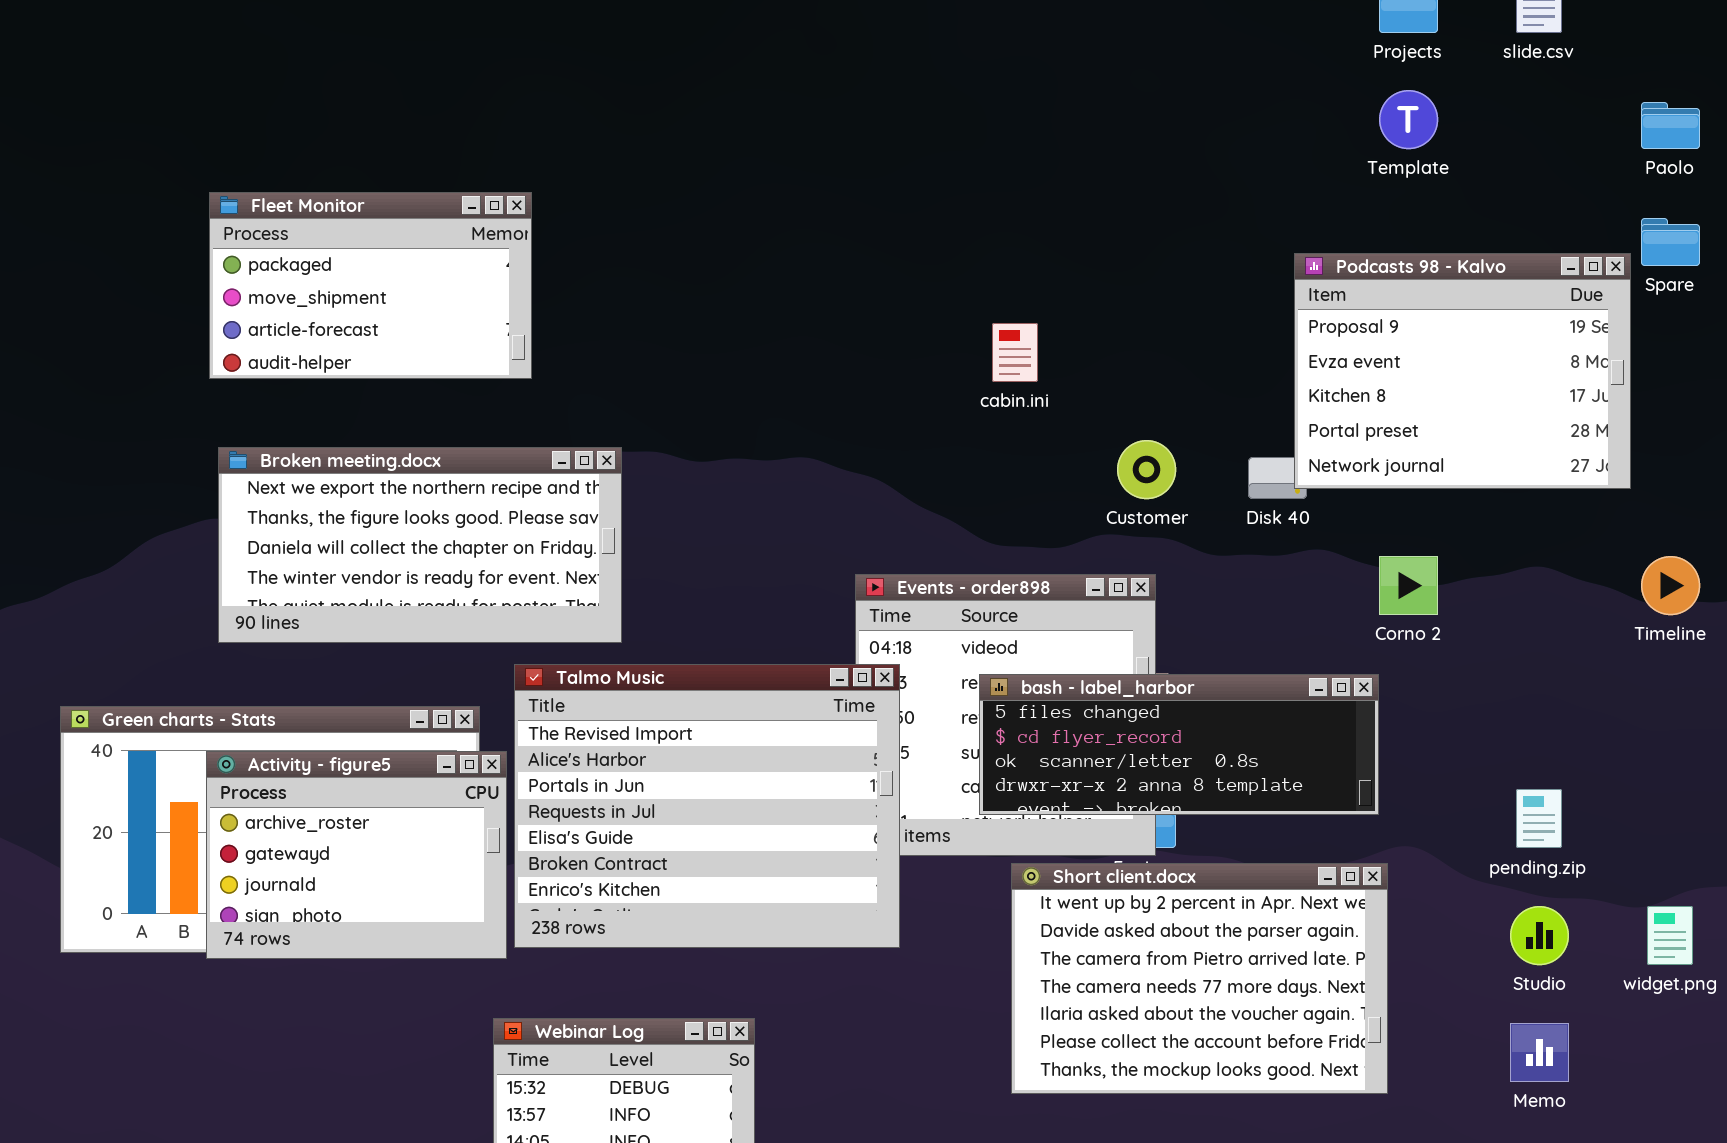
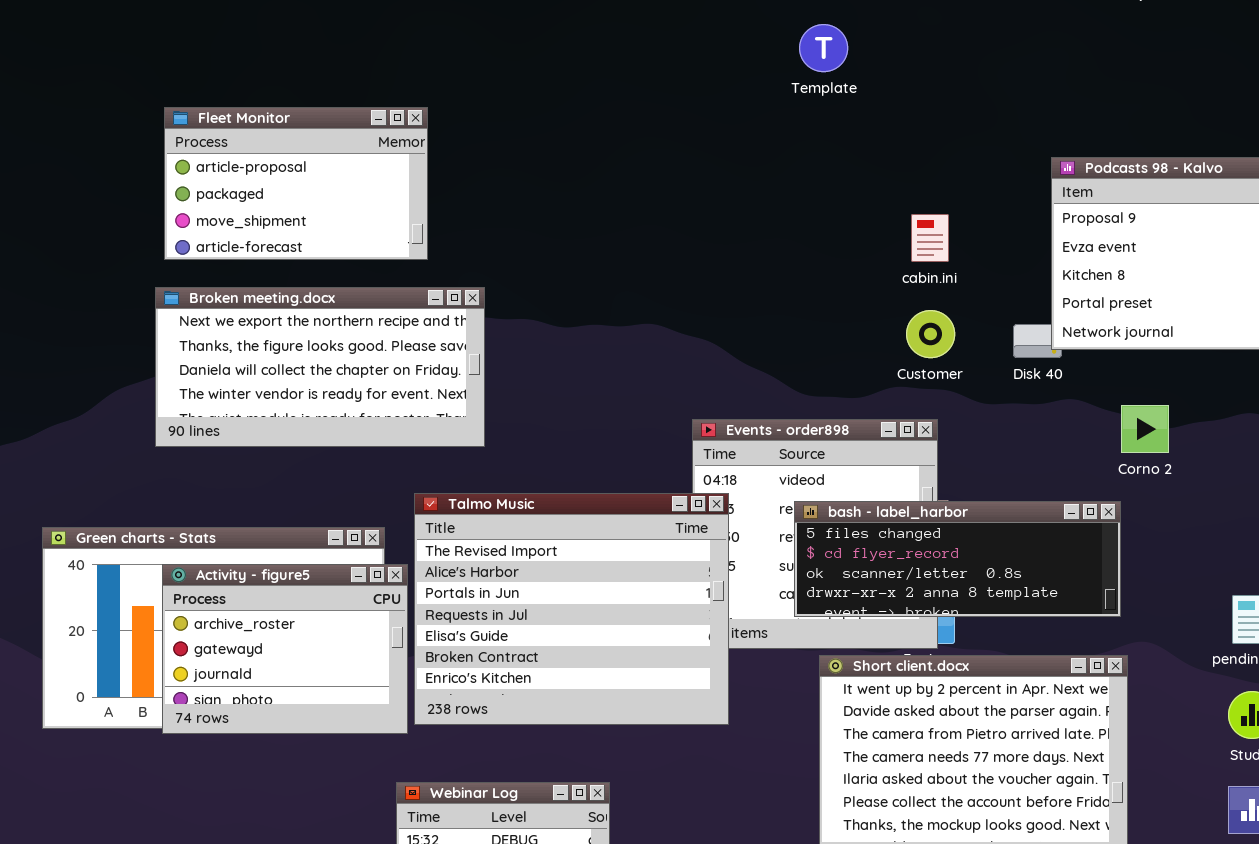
Template: [1379,90,1438,149] -> [799,24,848,72], moved
Fleet Monitor: [209,192,532,379] -> [164,107,428,260], scrolled up 1 row
cabin.ini: [992,323,1038,382] -> [911,214,949,262], moved
Broken meeting.docx: [218,447,622,643] -> [155,287,485,447], moved

